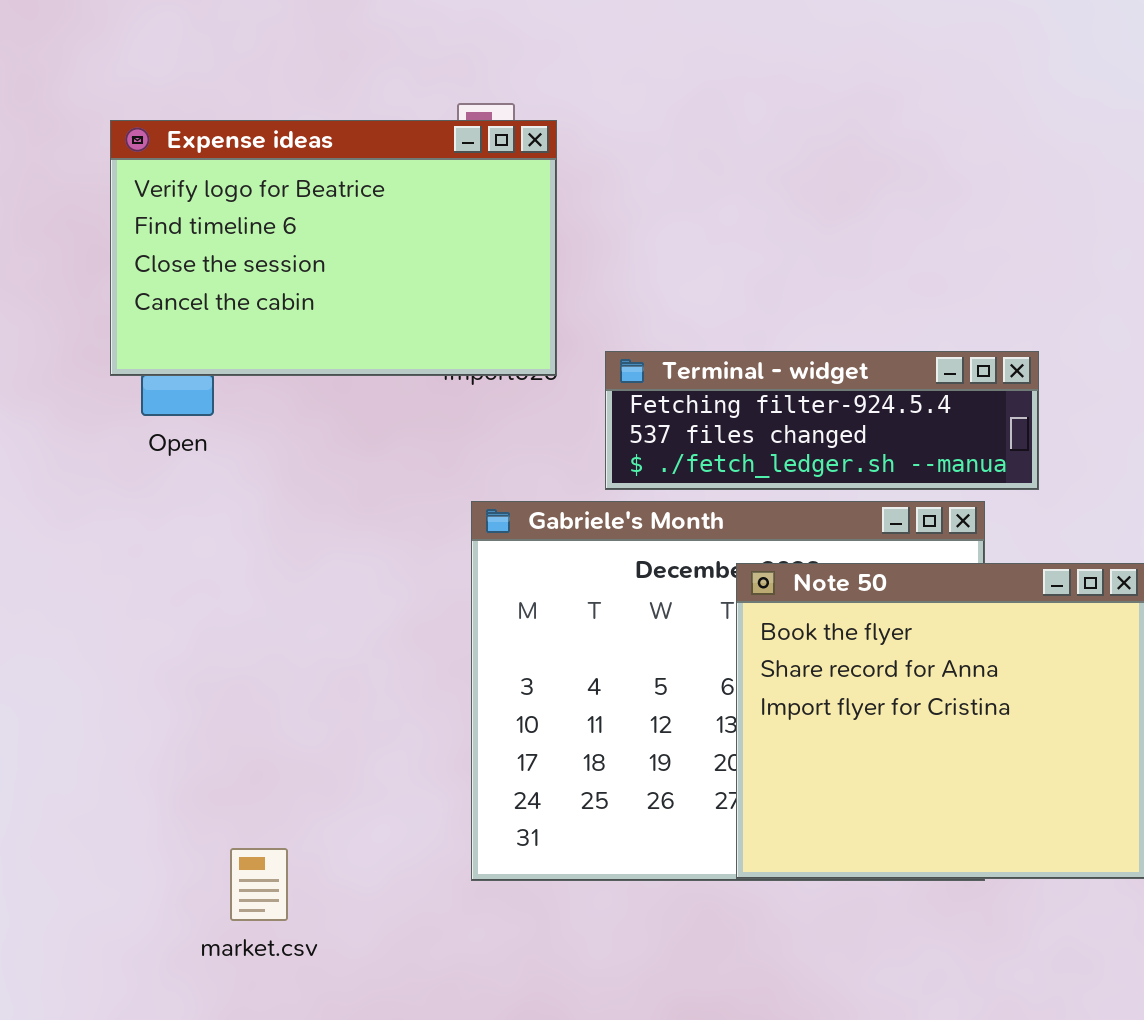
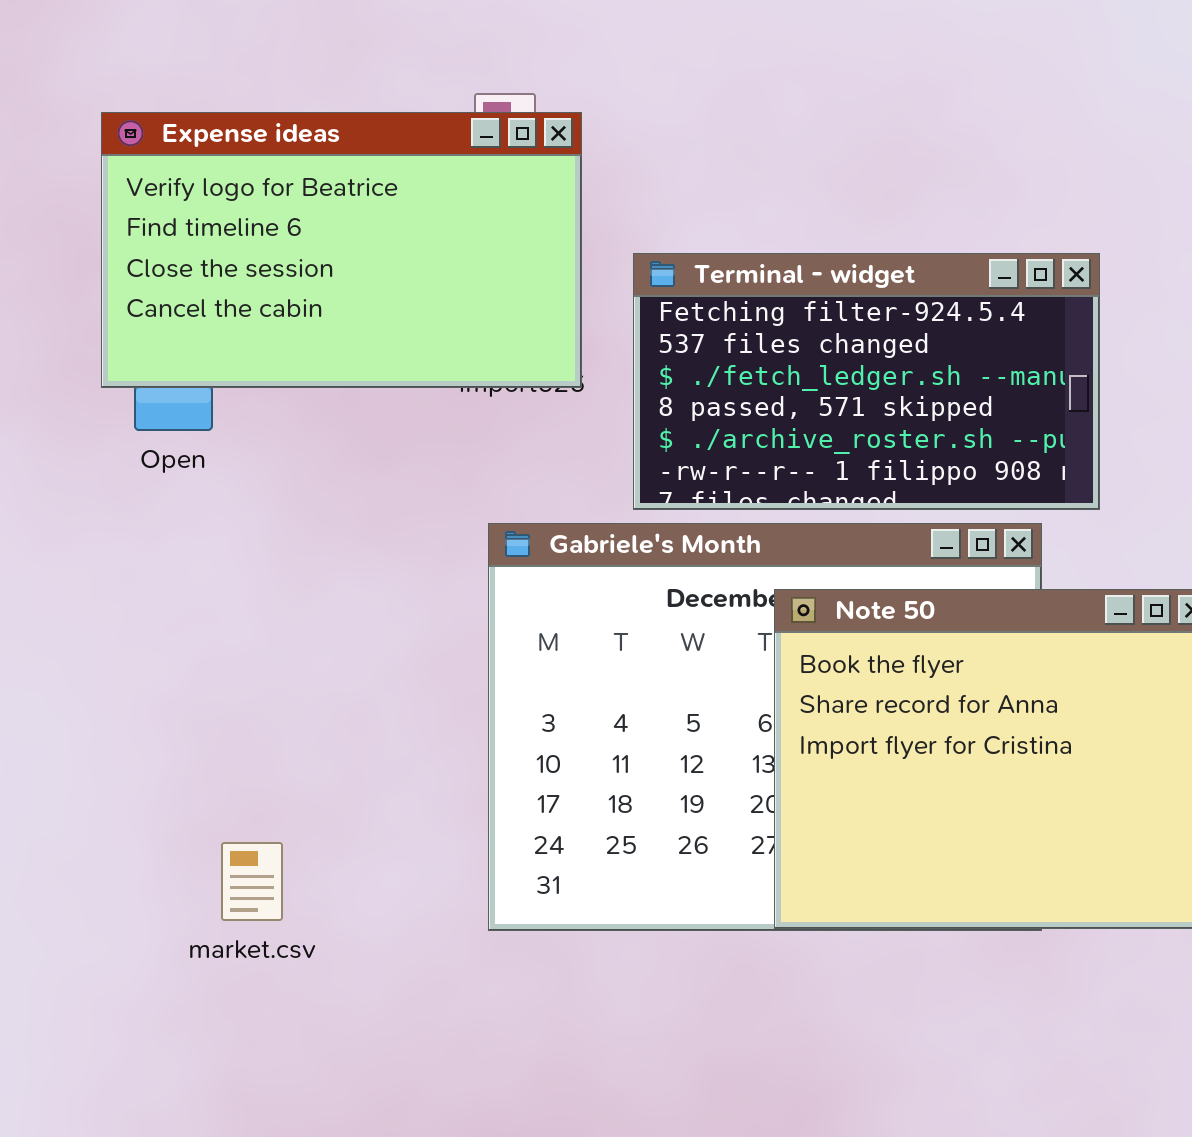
Terminal - widget: [605,351,1039,490] -> [633,253,1100,510], resized
market.csv: [230,848,288,921] -> [221,842,283,921], moved

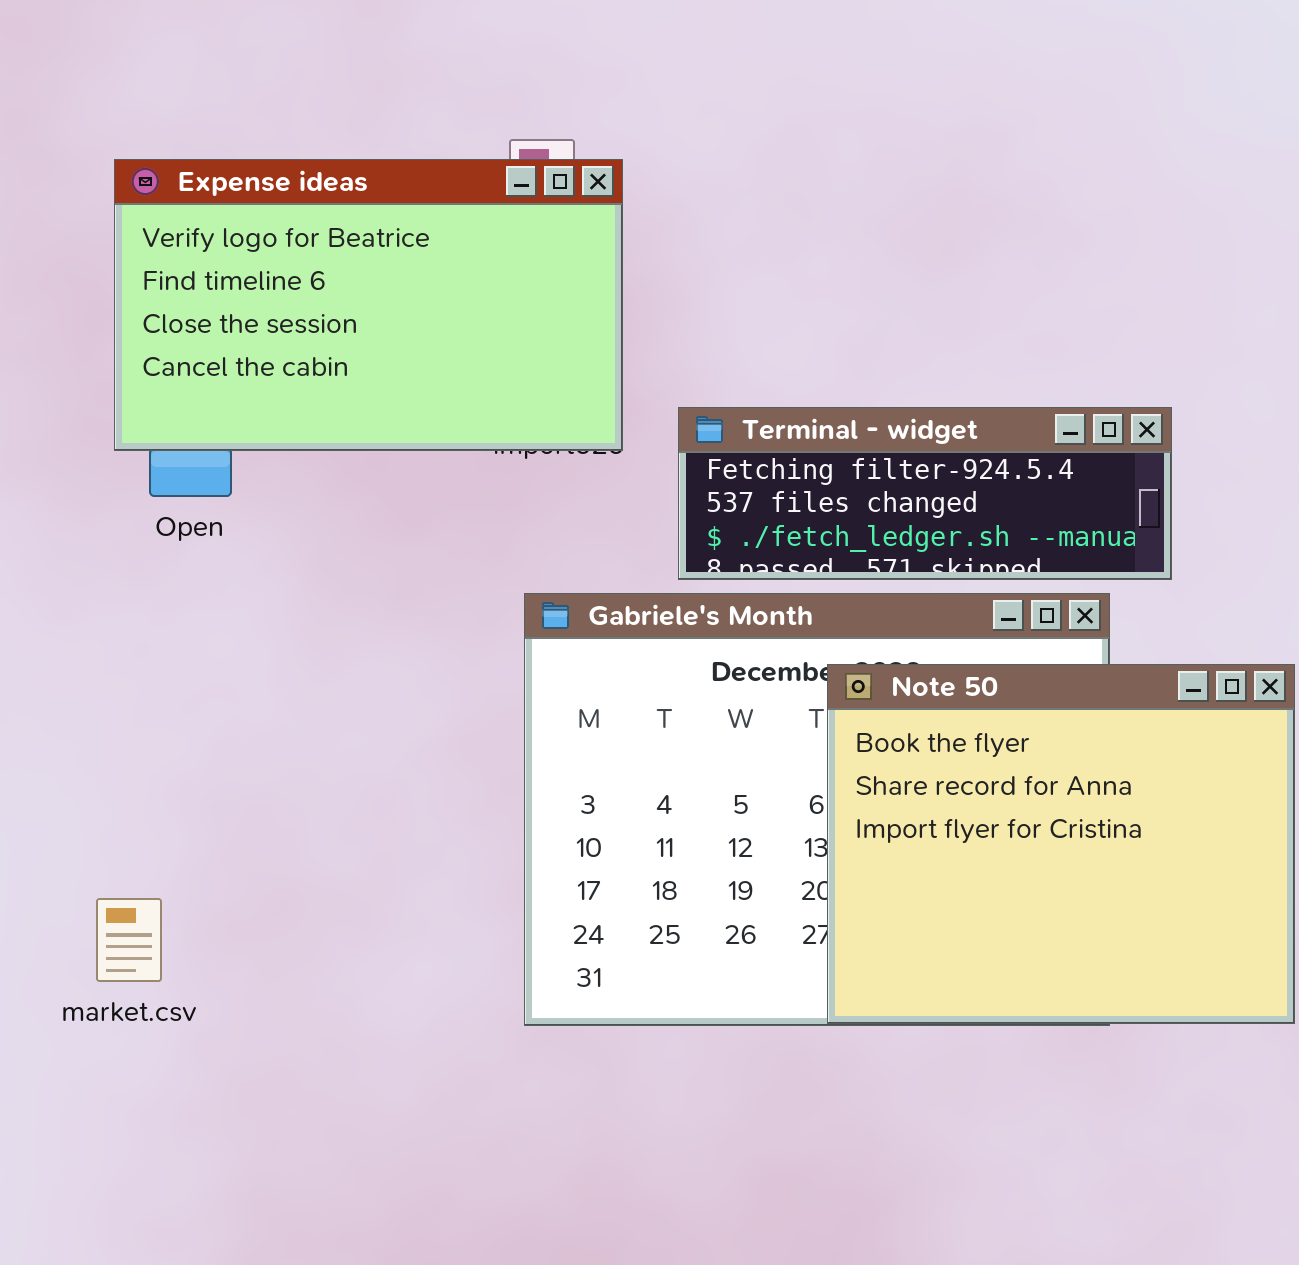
Terminal - widget: [633,253,1100,510] -> [678,407,1172,580], resized
market.csv: [221,842,283,921] -> [96,898,162,982], moved

